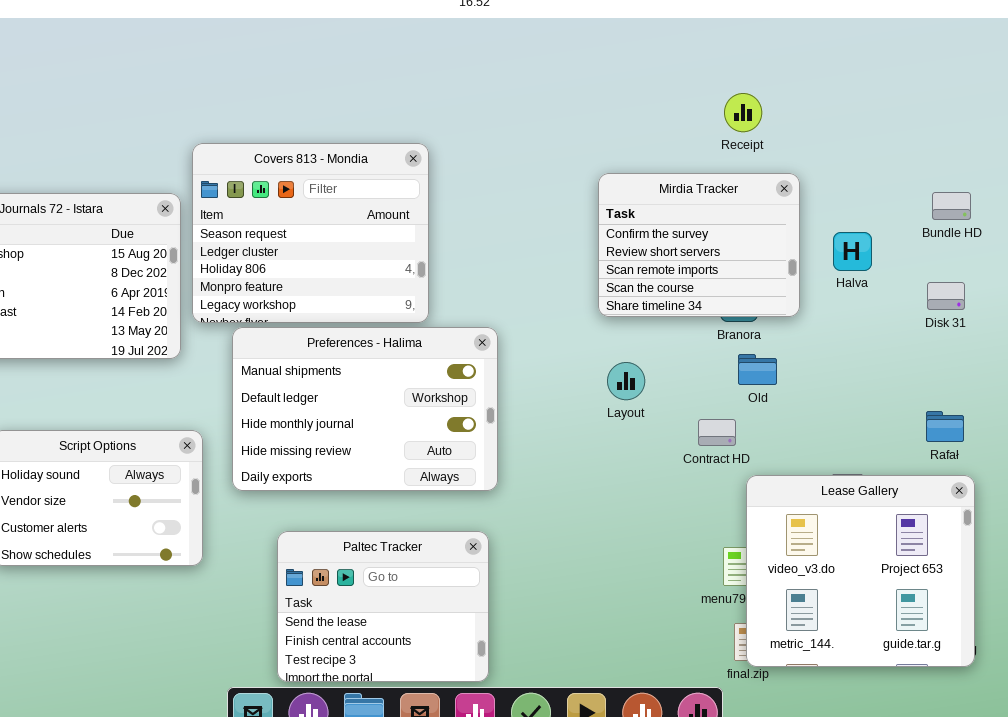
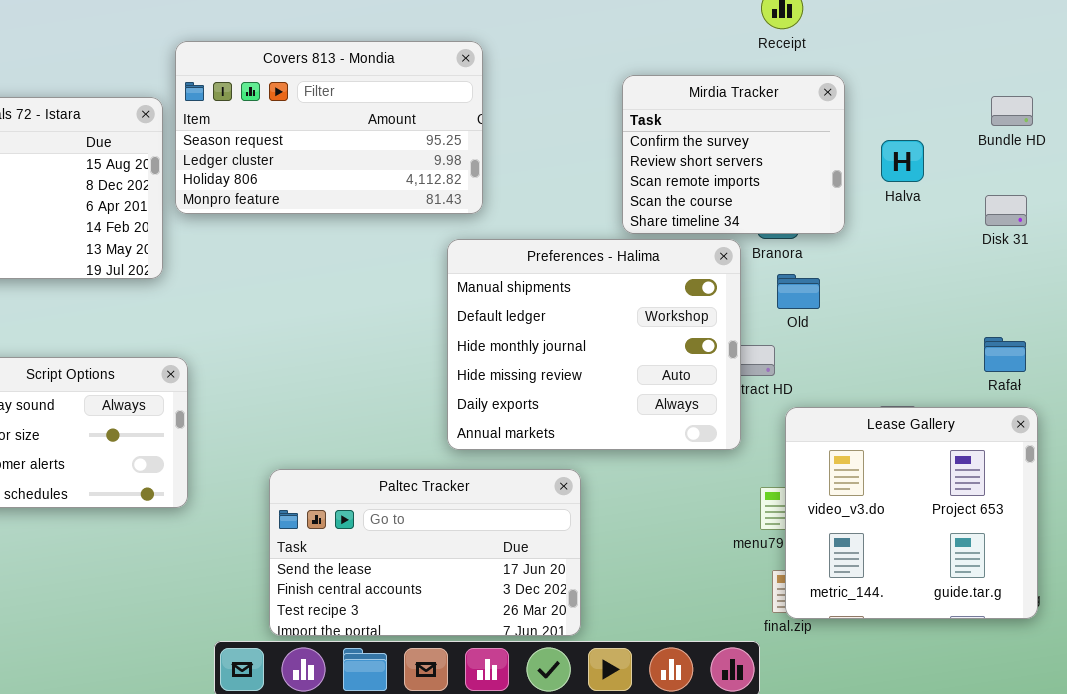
Covers 813 - Mondia: [192,143,429,323] -> [175,41,483,214], resized
Preferences - Halima: [232,327,498,491] -> [447,239,741,450], moved, resized
Paltec Tracker: [277,531,489,682] -> [269,469,581,636], resized

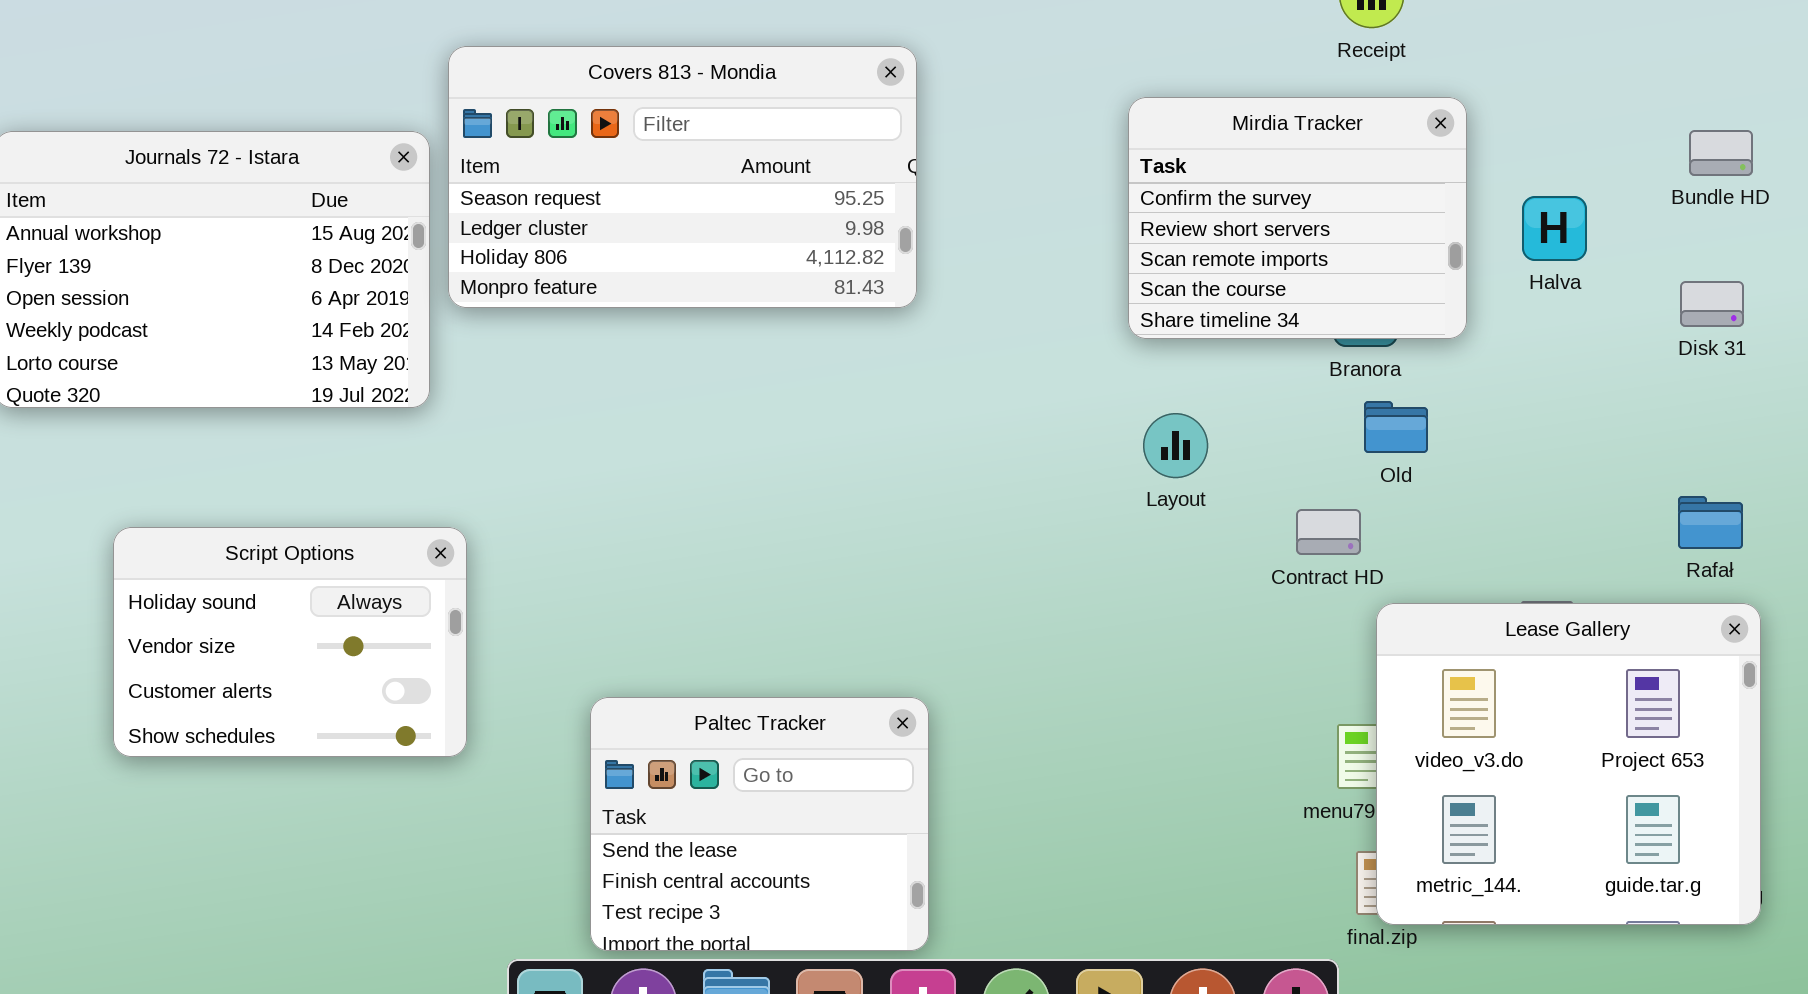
Preferences - Halima: [447,239,741,450] -> none, closed
Paltec Tracker: [269,469,581,636] -> [590,697,929,951], resized

